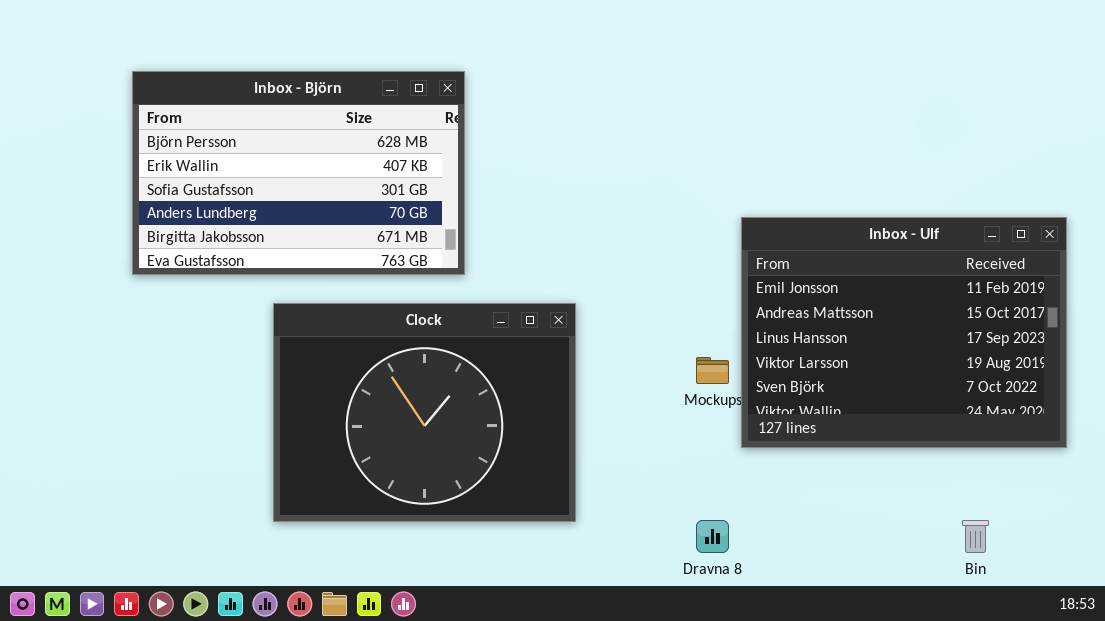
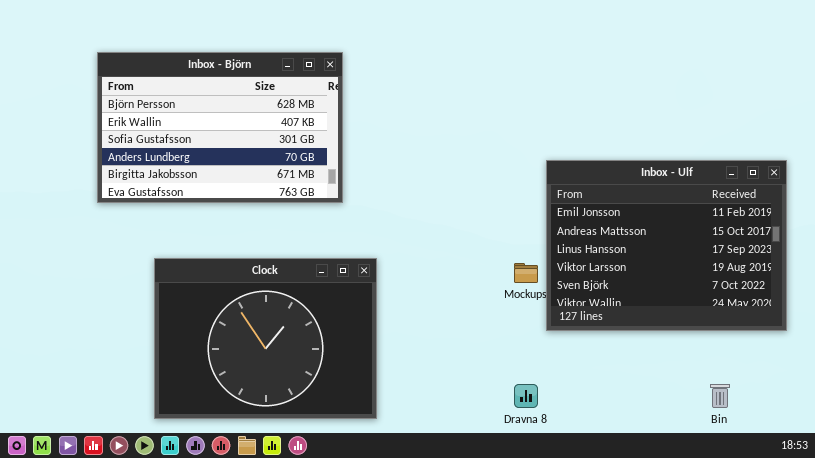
Clock: [273,303,576,522] -> [154,258,377,419], moved

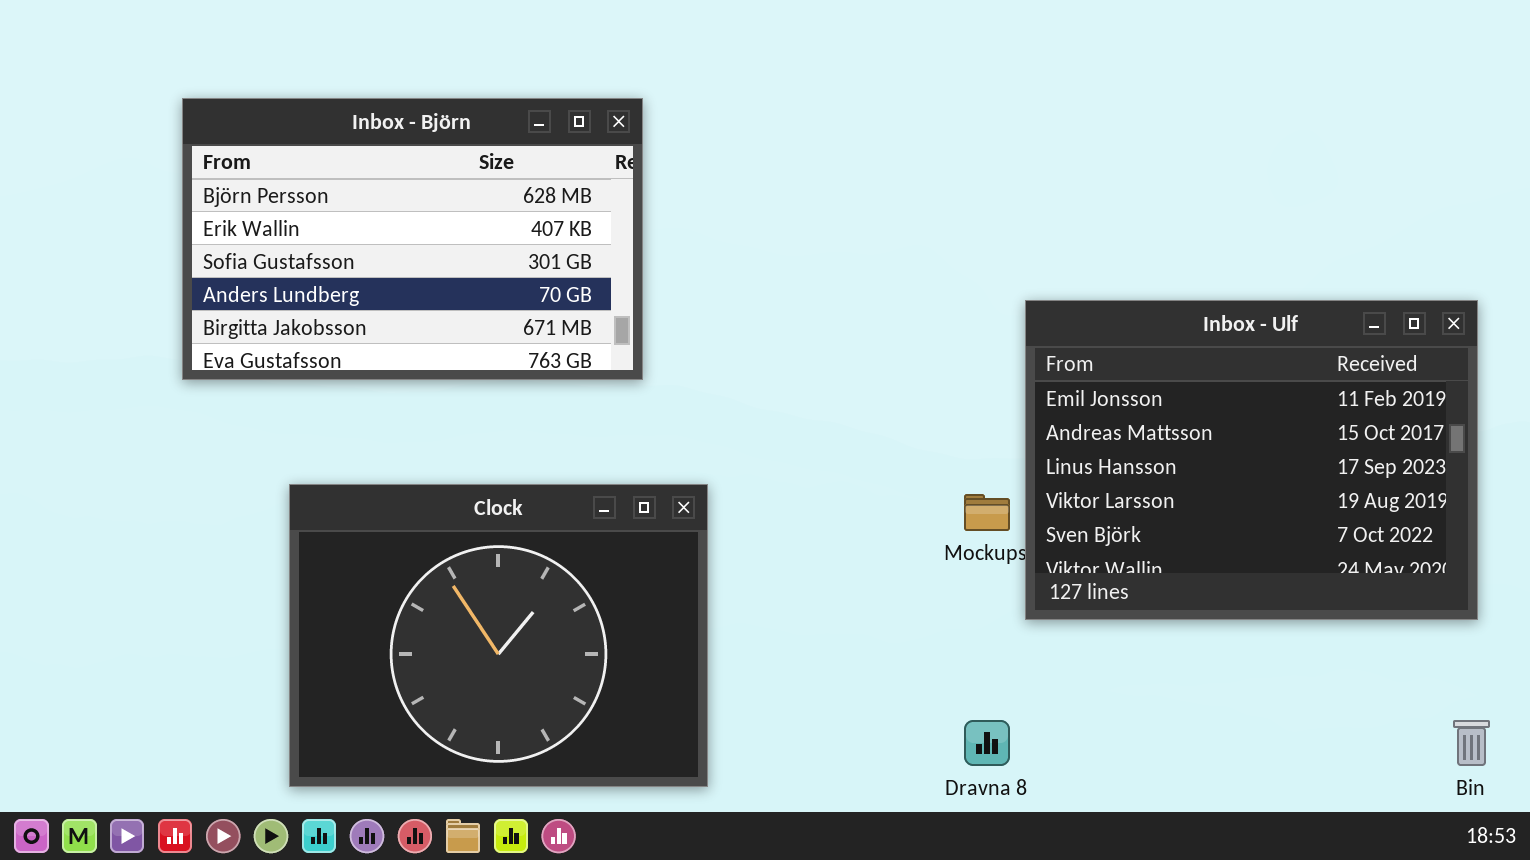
Bin: [710,384,730,408] -> [1453,720,1490,766], moved

